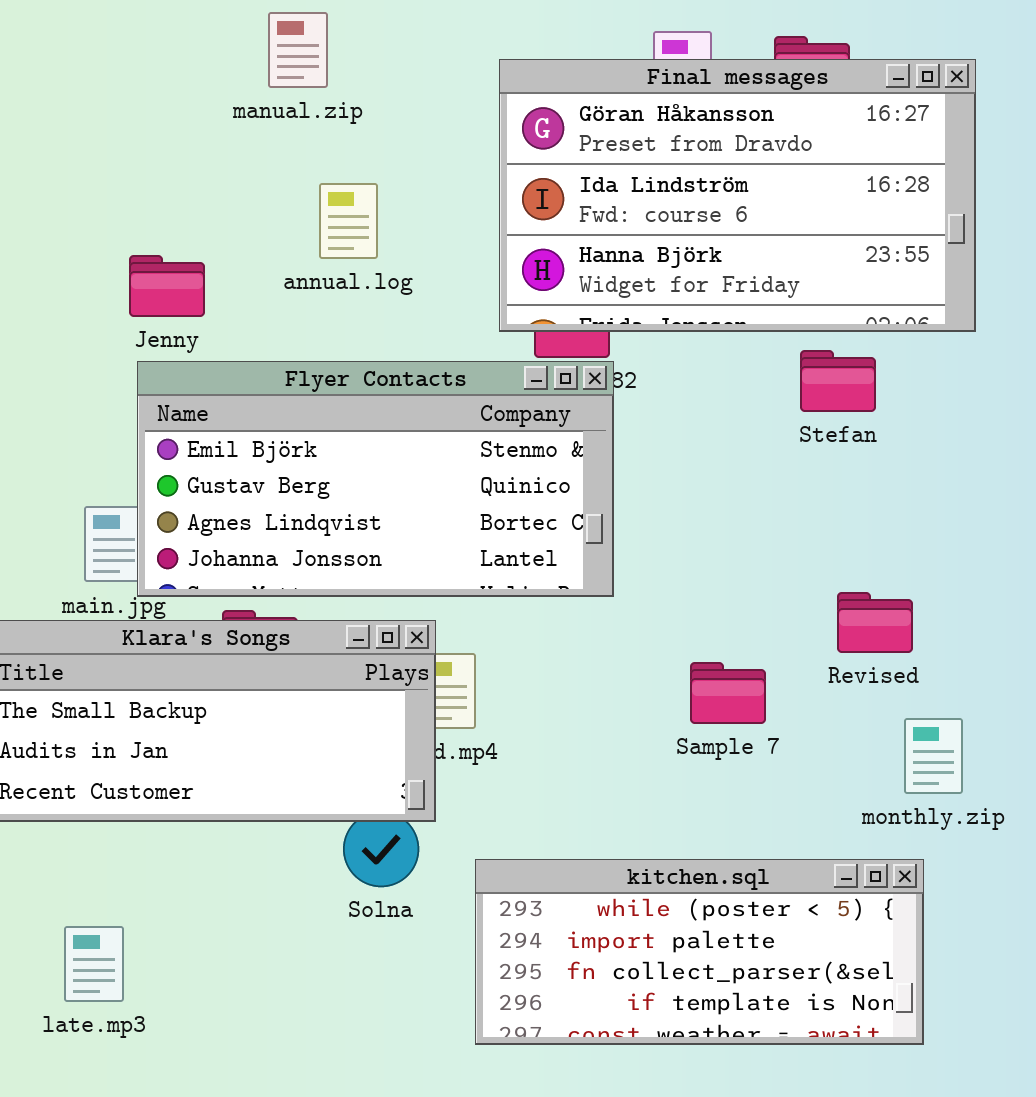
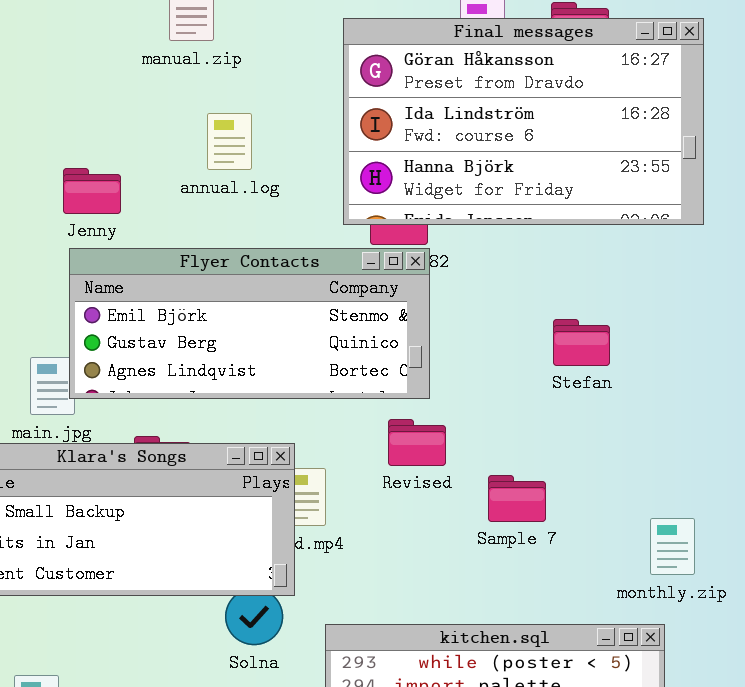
Stefan: [800,350,876,412] -> [553,319,610,366], moved
Flyer Contacts: [137,361,614,597] -> [69,248,430,399], resized
Revised: [837,592,913,653] -> [388,419,446,466], moved

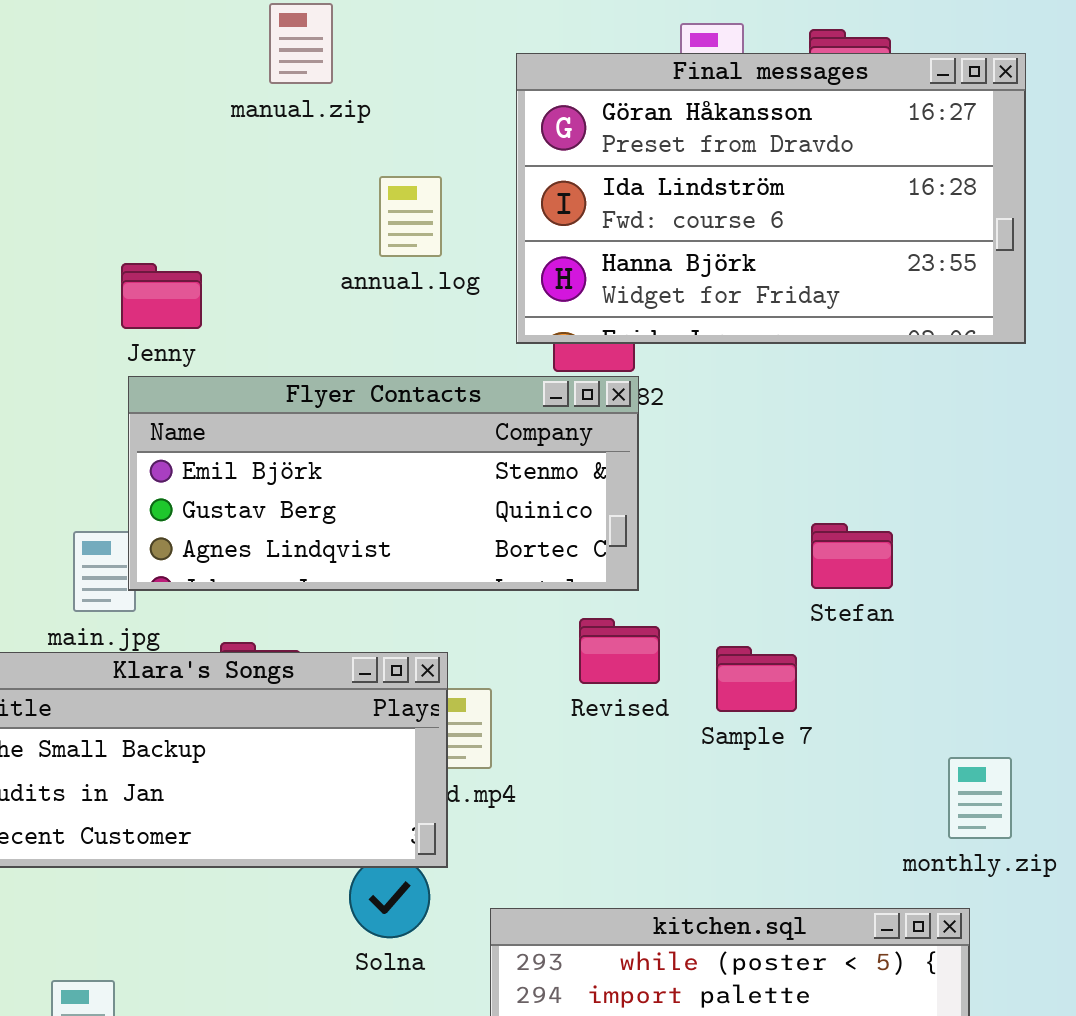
annual.log: [207,113,252,170] -> [379,176,442,257], moved
Stefan: [553,319,610,366] -> [811,523,893,589], moved
Sample 7: [488,475,546,522] -> [716,646,797,712], moved

